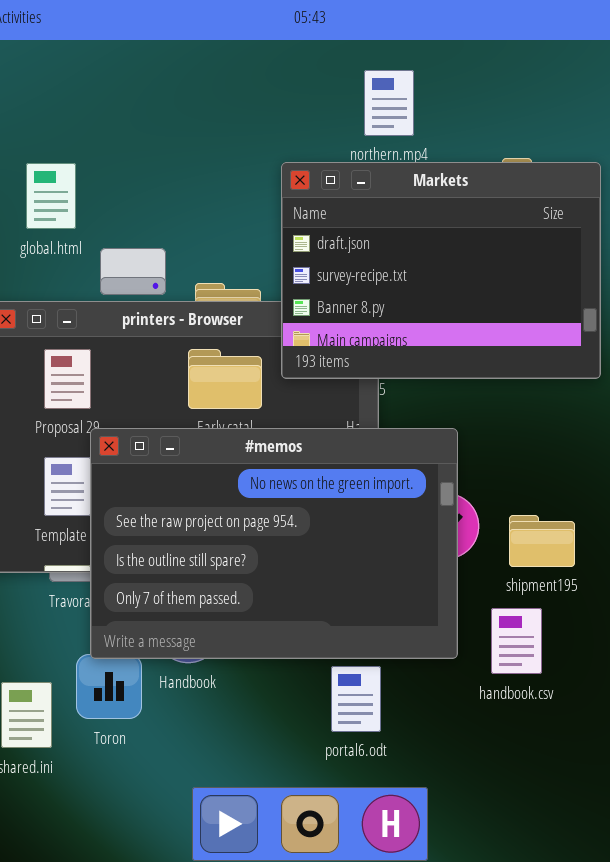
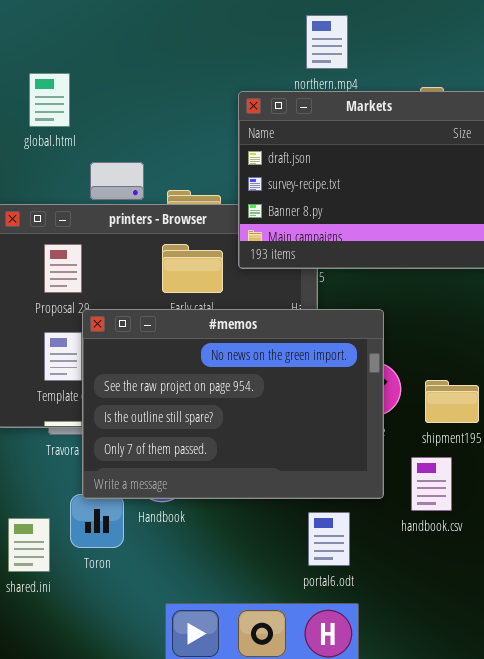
global.html: [26,163,76,229] -> [29,73,70,127], moved
portal6.odt: [331,666,381,732] -> [308,512,350,566], moved

